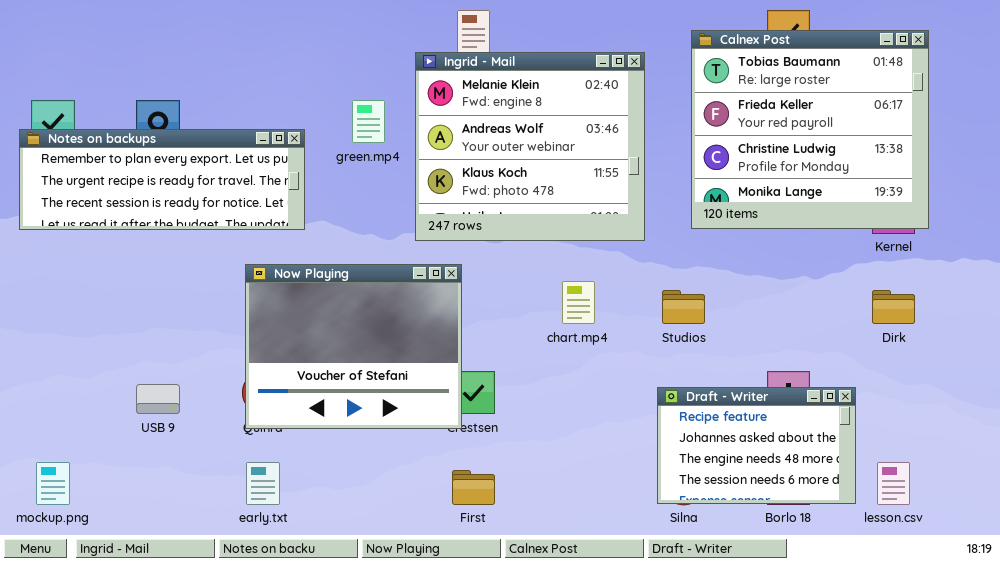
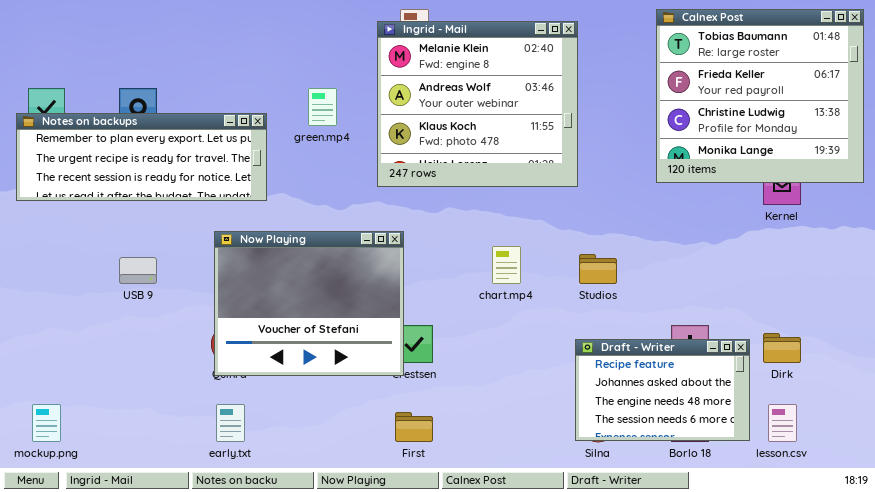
Calnex Post: [691,30,929,229] -> [656,9,864,183], moved
Ingrid - Mail: [415,52,645,241] -> [377,21,578,187], moved
Dirk: [872,290,915,324] -> [763,333,801,363], moved
USB 9: [136,384,180,414] -> [119,257,157,284], moved

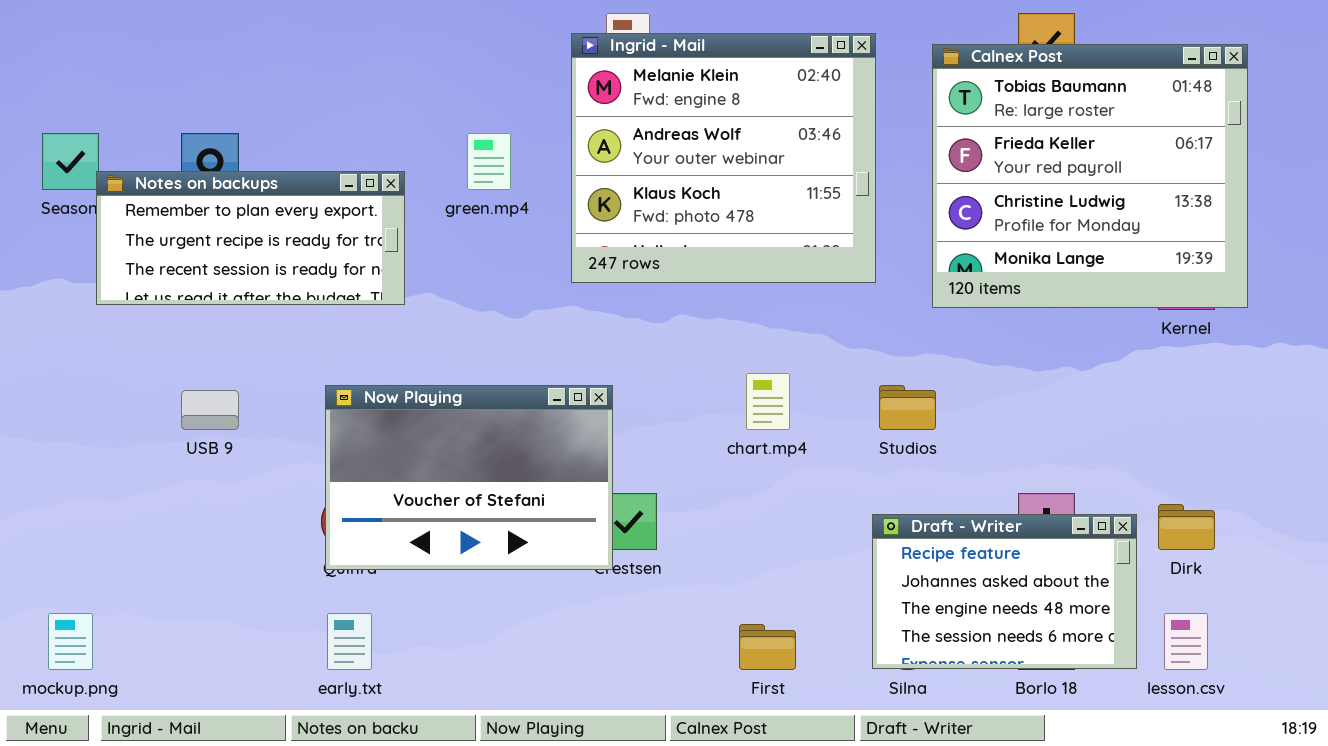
Calnex Post: [656,9,864,183] -> [932,44,1248,308], moved
Notes on backups: [16,113,267,201] -> [96,171,405,305], resized
Now Playing: [214,231,404,376] -> [325,385,613,570], resized
First: [395,412,433,442] -> [739,624,796,670], moved

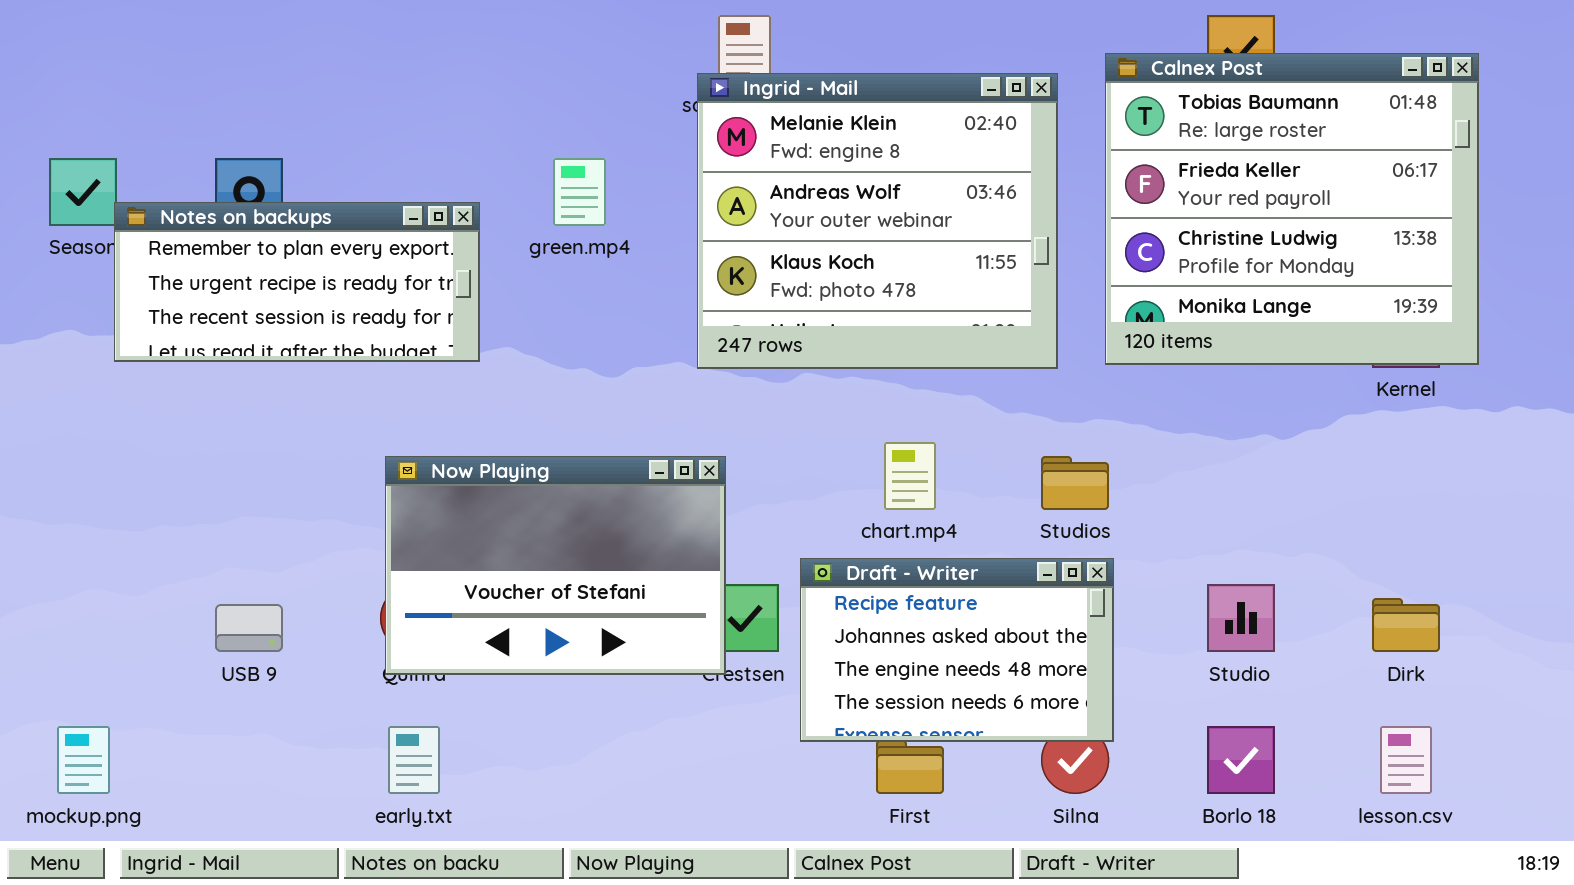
Ingrid - Mail: [571,33,876,283] -> [697,73,1058,369], moved
USB 9: [181,390,239,430] -> [215,604,283,652], moved
Draft - Writer: [872,514,1137,669] -> [800,558,1114,742], moved

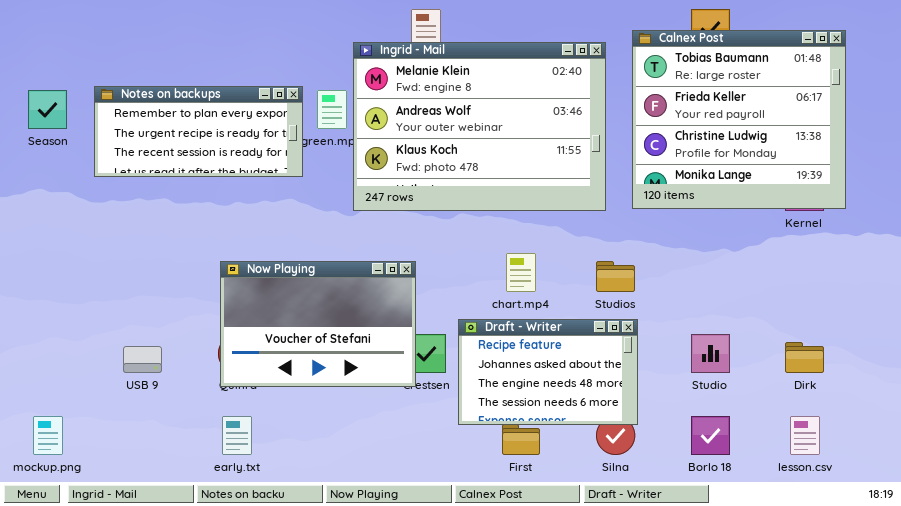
Ingrid - Mail: [697,73,1058,369] -> [353,42,606,211], resized
Notes on backups: [114,202,480,362] -> [94,86,303,177], moved

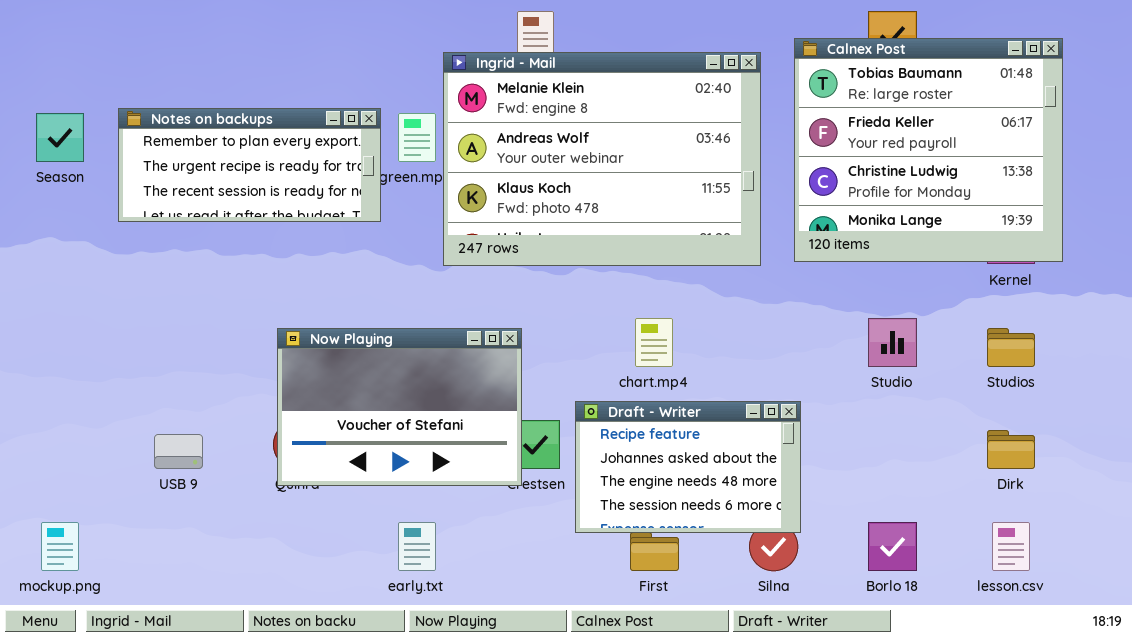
Studios: [596,261,635,292] -> [987,328,1035,367], moved
Studio: [691,334,730,373] -> [868,318,917,367], moved
early.txt: [222,416,252,455] -> [398,522,436,571], moved

